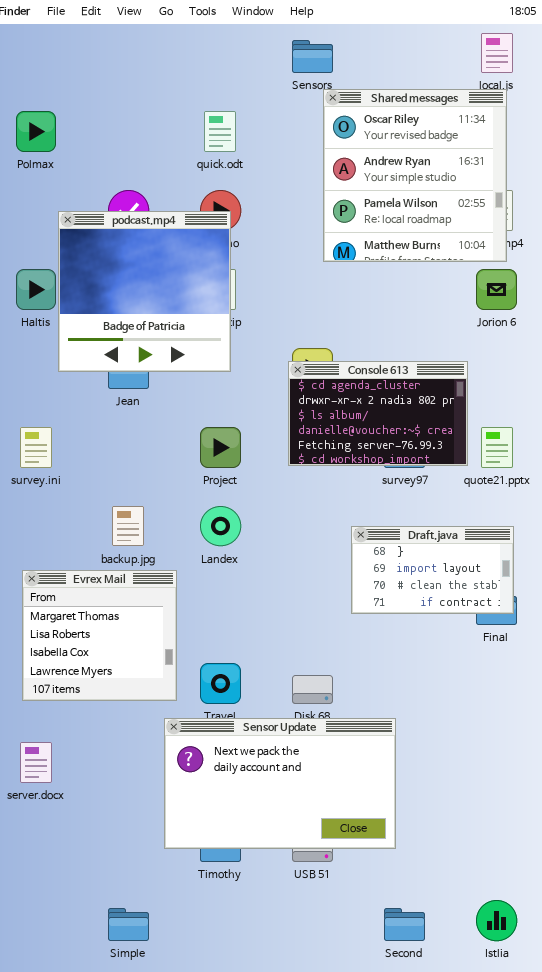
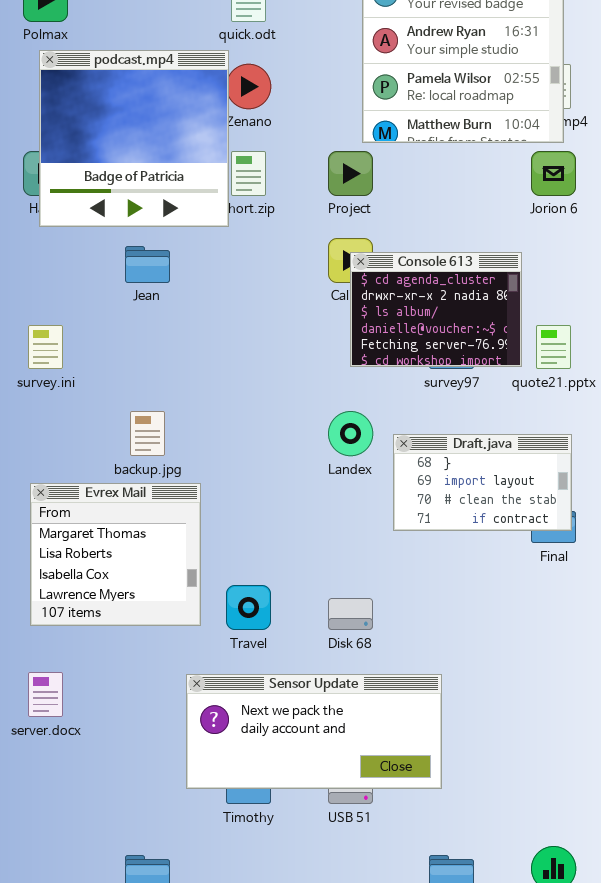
podcast.mp4: [58,211,231,372] -> [39,50,229,227], moved
Console 613: [288,361,468,466] -> [350,252,522,367], resized
Project: [200,427,241,468] -> [328,151,373,196], moved
Landex: [200,506,241,546] -> [328,411,373,456], moved
Sensor Update: [164,718,396,849] -> [186,674,442,789], resized

